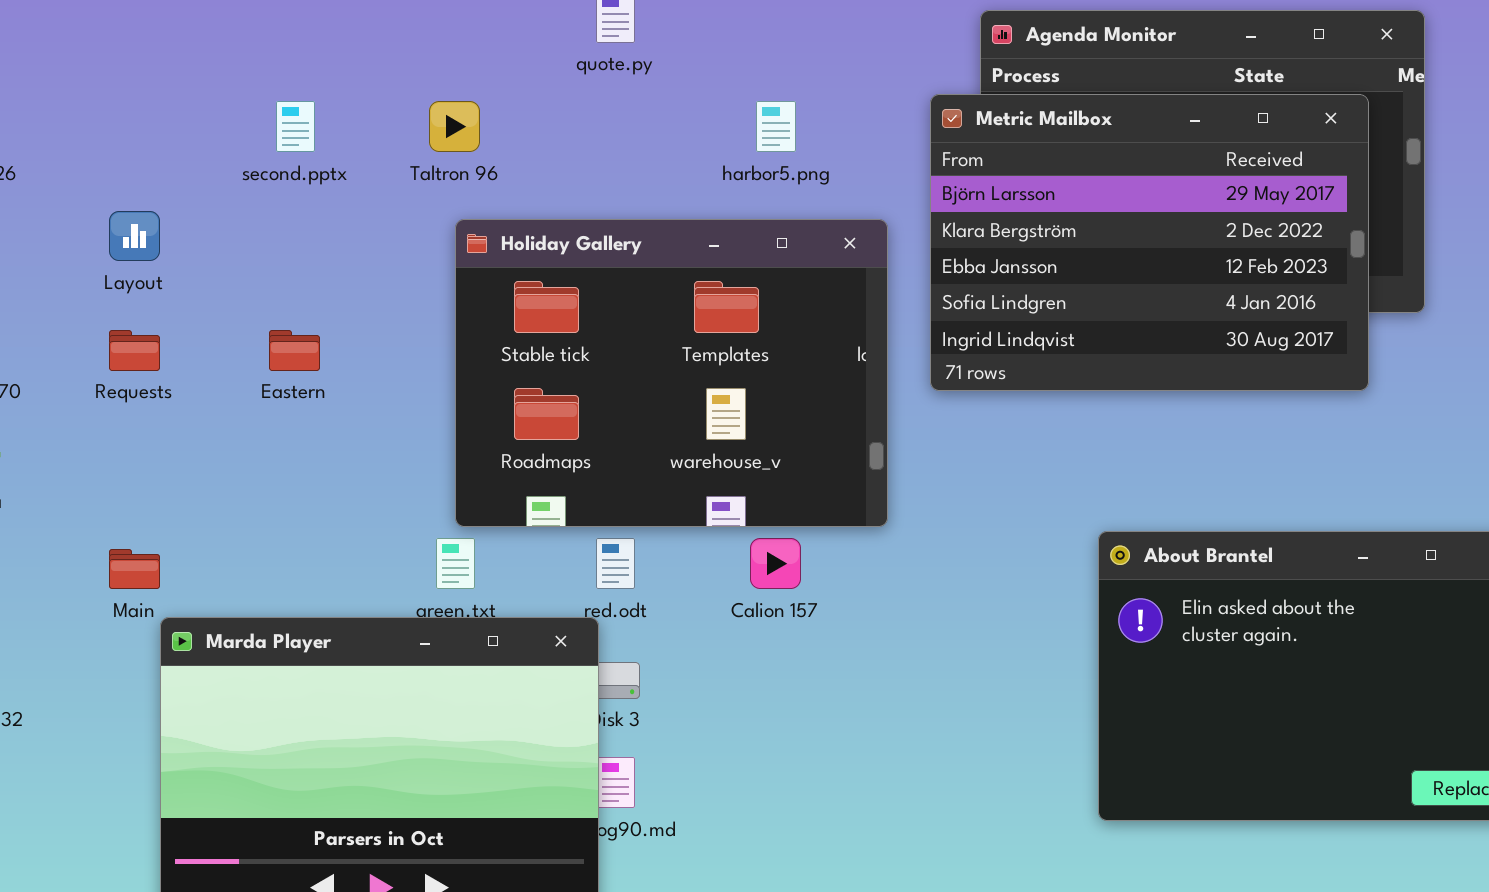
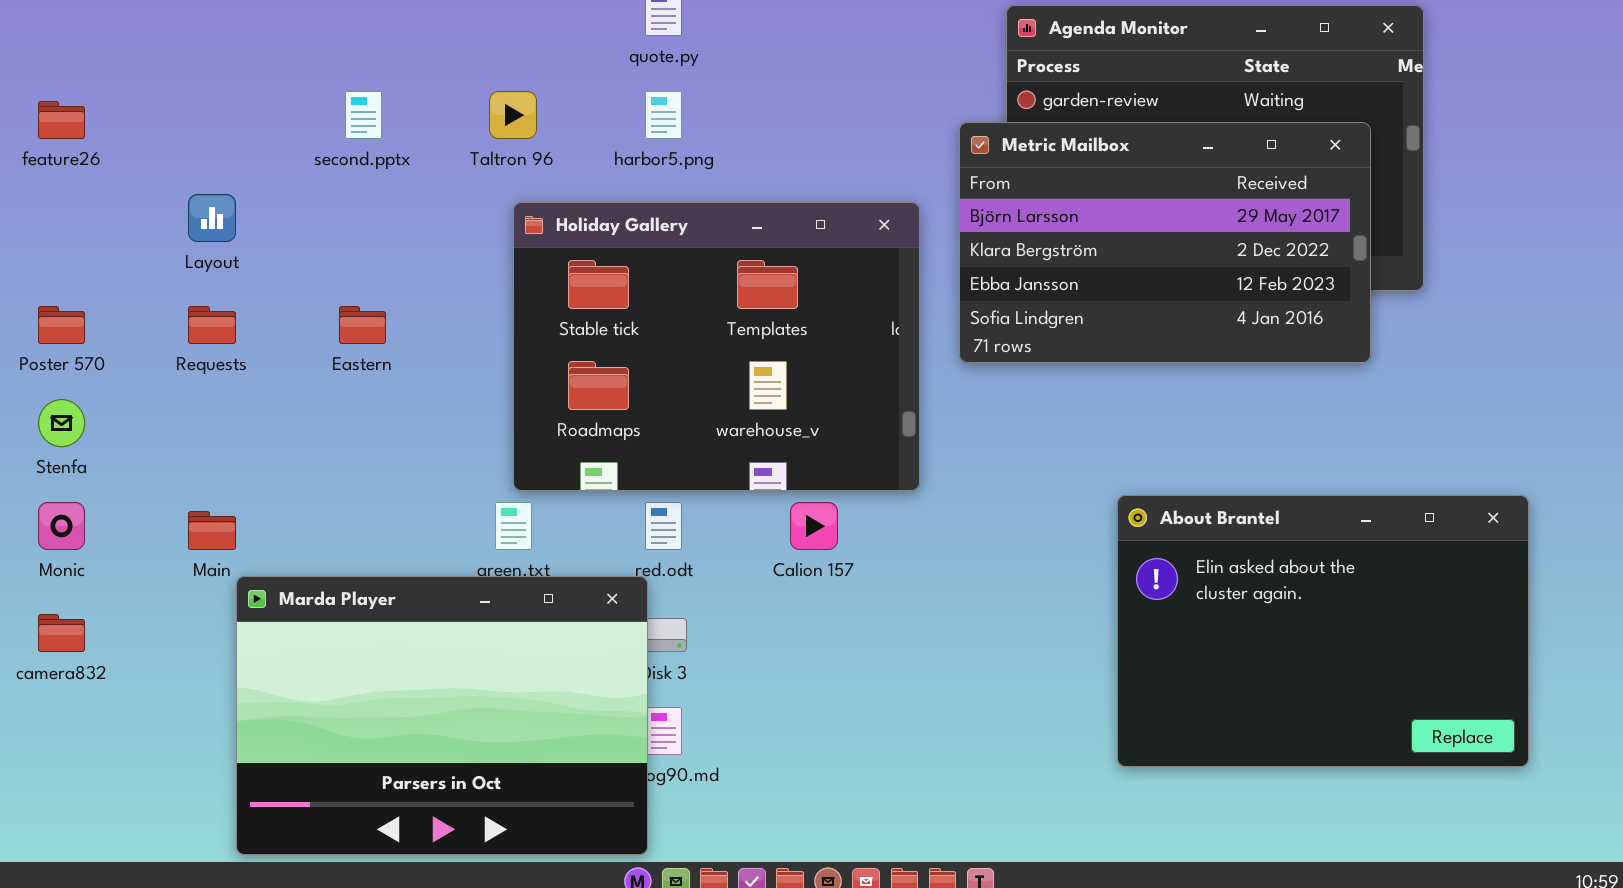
Metric Mailbox: [930,94,1369,391] -> [959,122,1371,363], resized
harbor5.png: [756,101,796,152] -> [645,91,682,139], moved

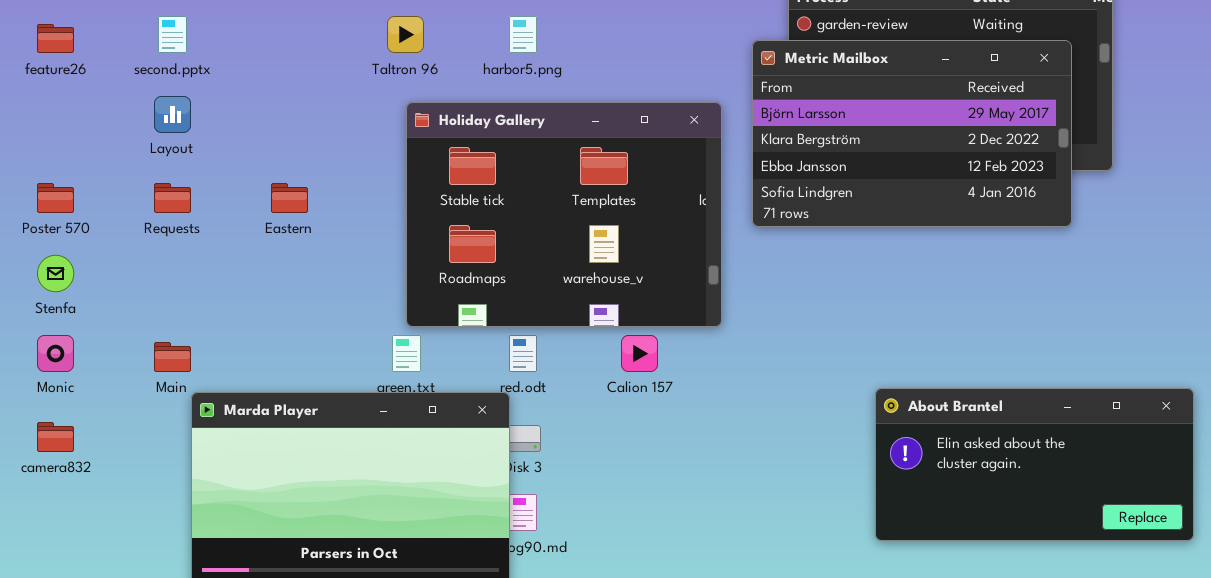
second.pptx: [345,91,382,139] -> [158,16,187,53], moved
About Brantel: [1117,495,1529,767] -> [875,388,1194,541], resized

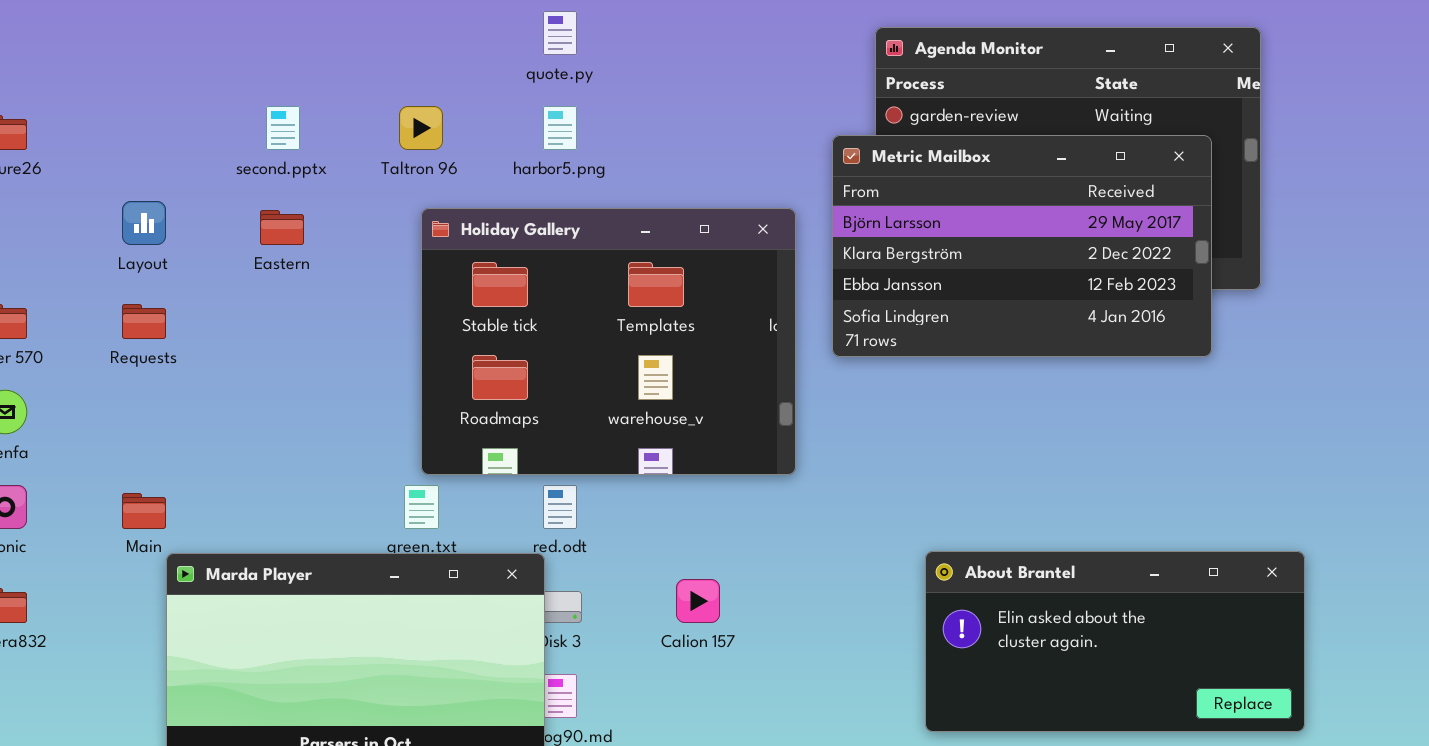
second.pptx: [158,16,187,53] -> [266,106,300,150], moved
Eastern: [271,183,308,213] -> [260,210,304,245], moved
Calion 157: [621,335,658,372] -> [676,579,720,623], moved
About Brantel: [875,388,1194,541] -> [925,551,1305,732], moved

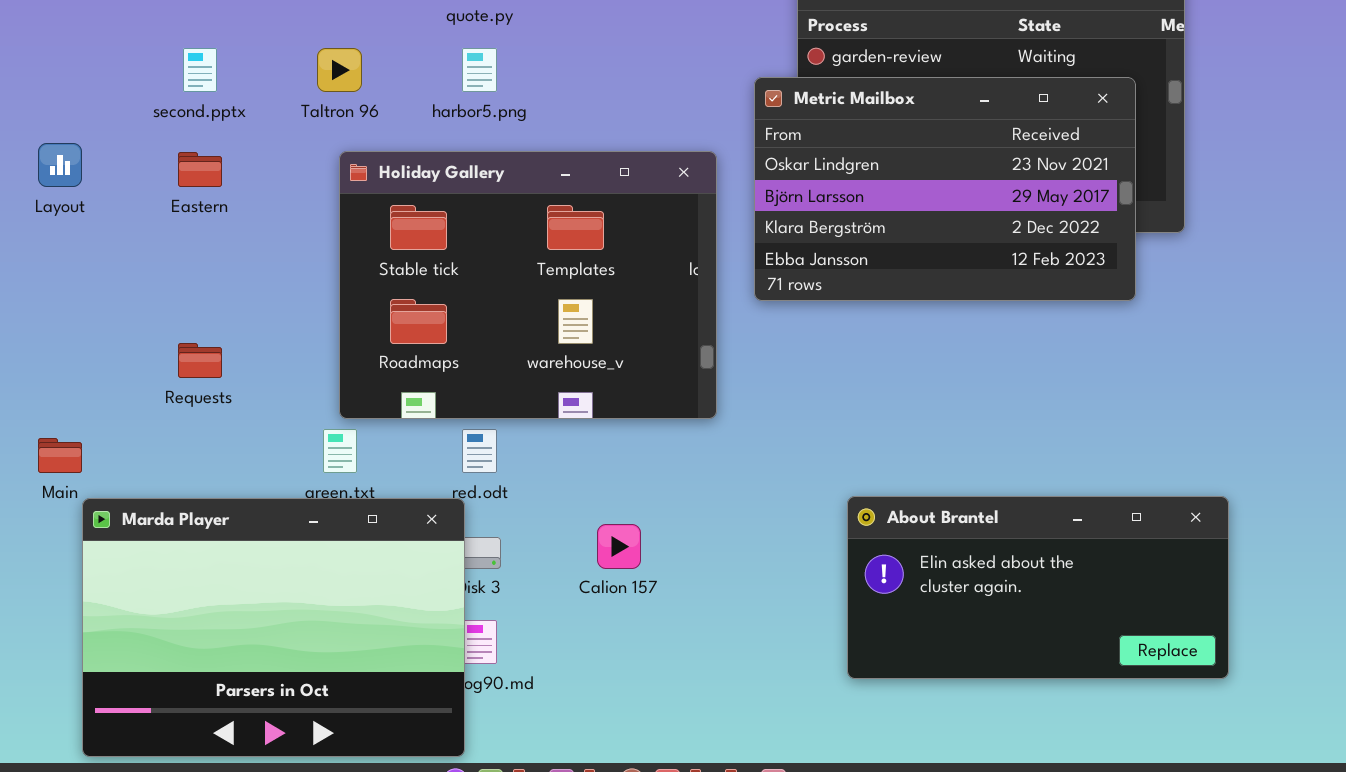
Metric Mailbox: [832,135,1212,357] -> [754,77,1136,301], scrolled up 1 row
Requests: [122,304,166,339] -> [178,343,222,378], moved

